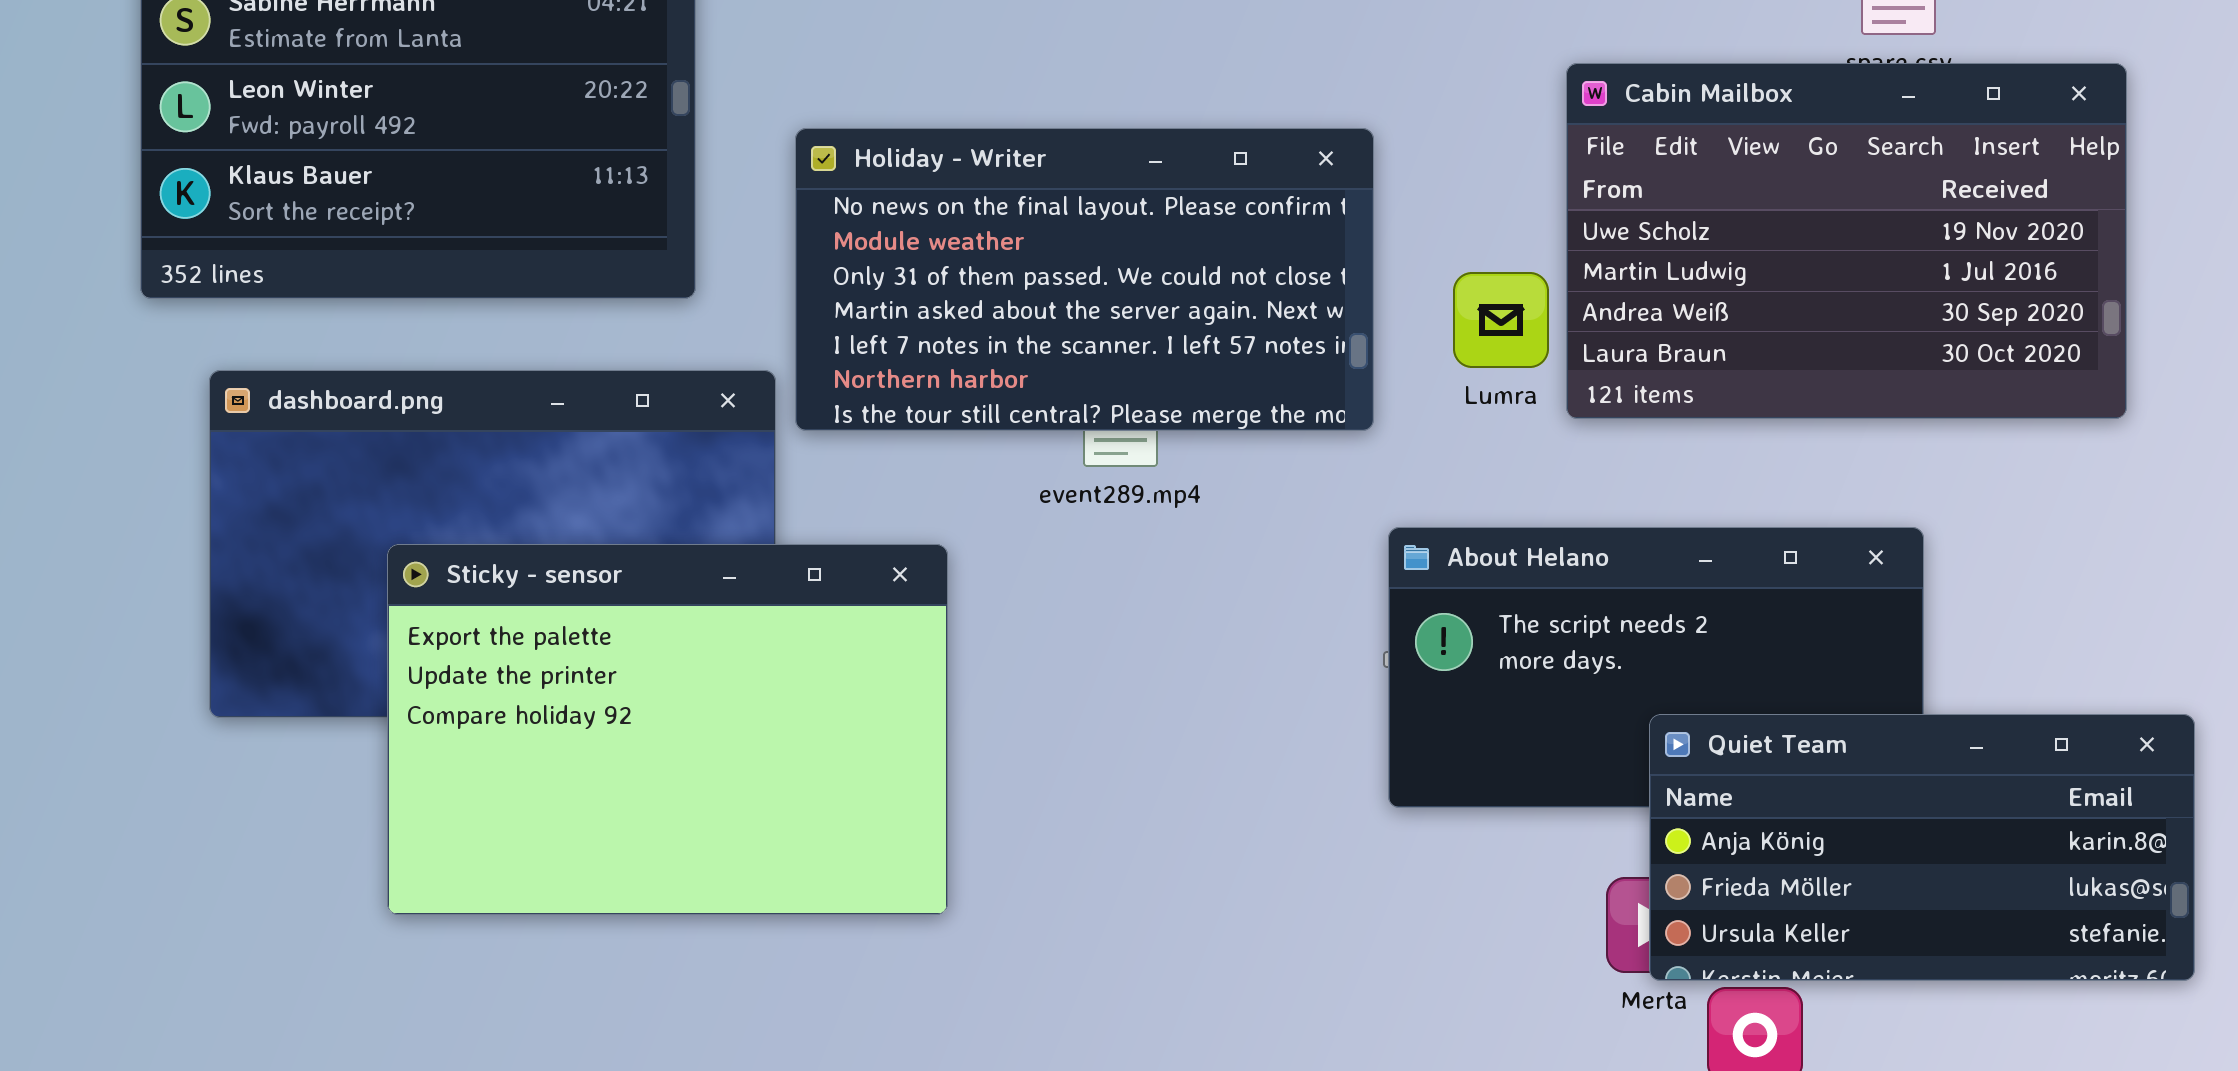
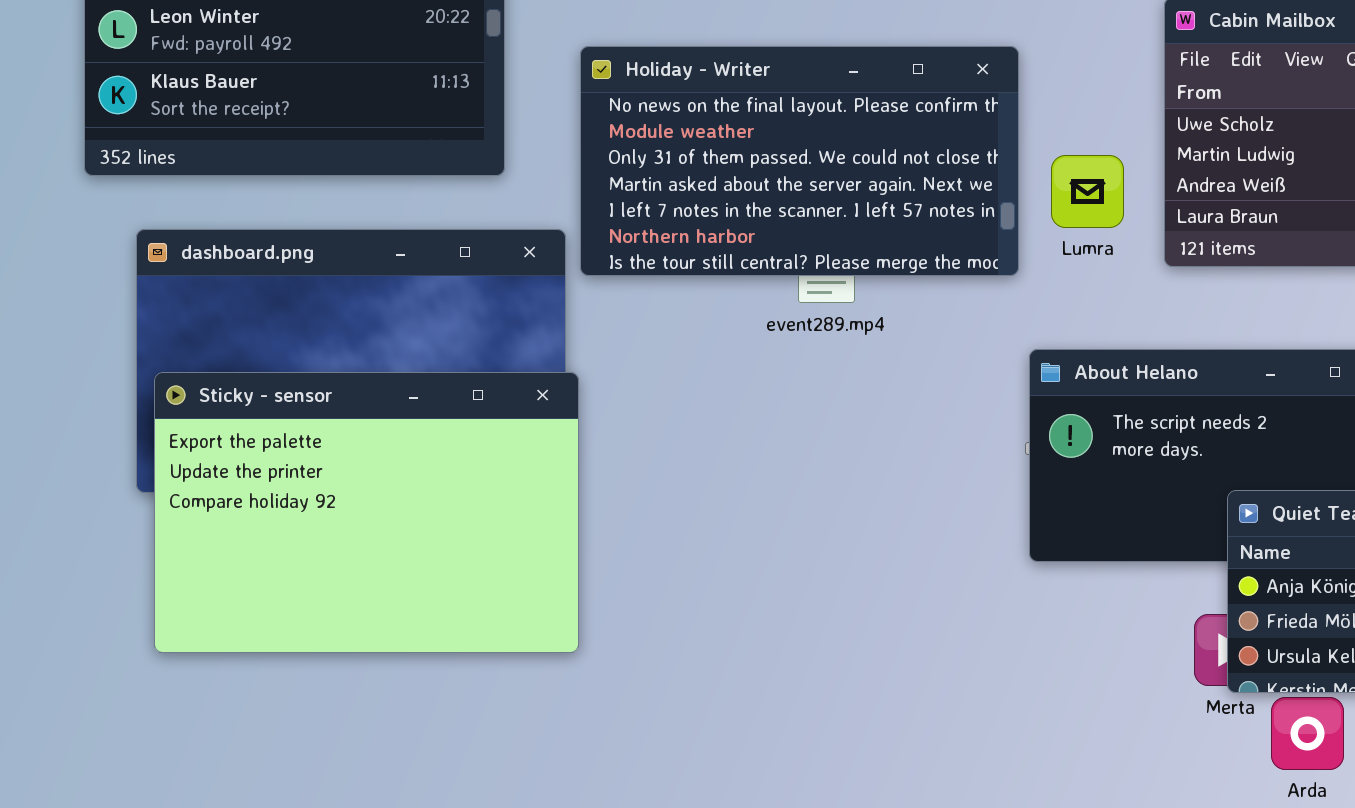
Lumra: [1453,272,1549,368] -> [1051,155,1124,228], moved
Sticky - sensor: [387,544,948,915] -> [154,372,579,653], moved

